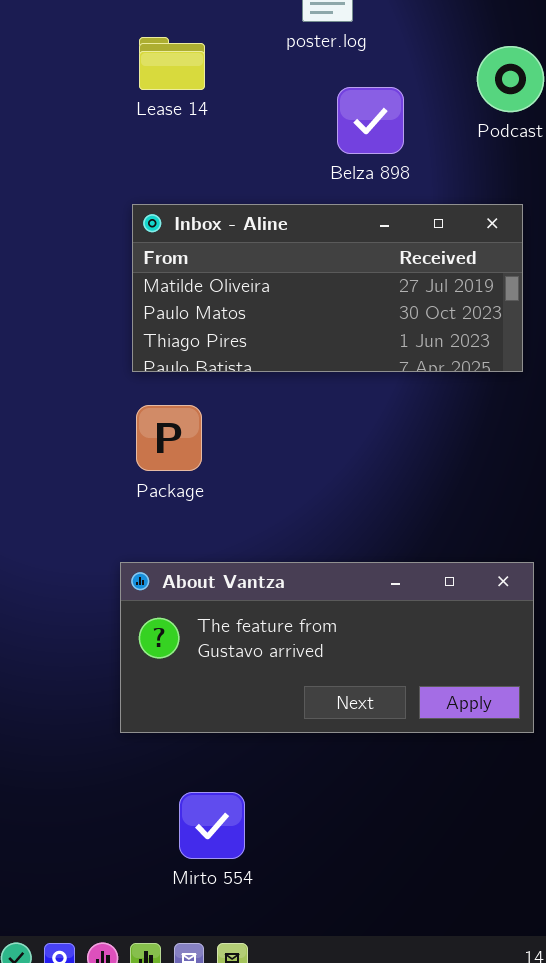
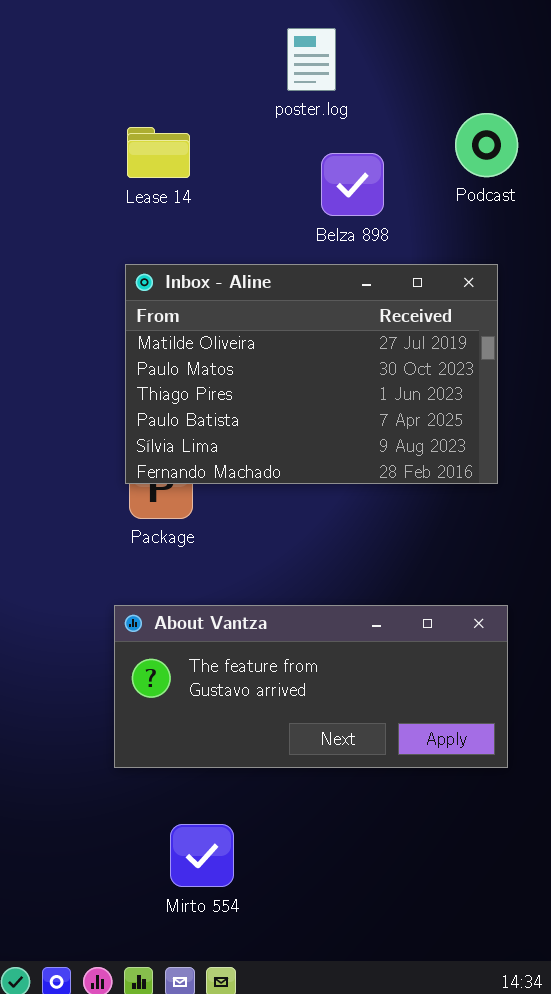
Lease 14: [139,37,205,90] -> [127,127,190,178], moved
Inbox - Aline: [132,204,523,372] -> [125,264,498,484], resized

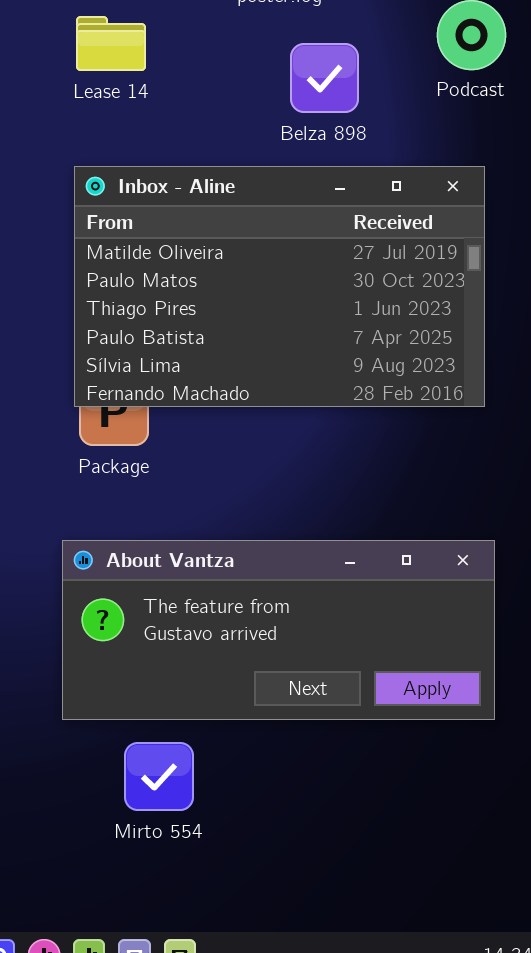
Mirto 554: [170,824,234,887] -> [124,742,194,811], moved

